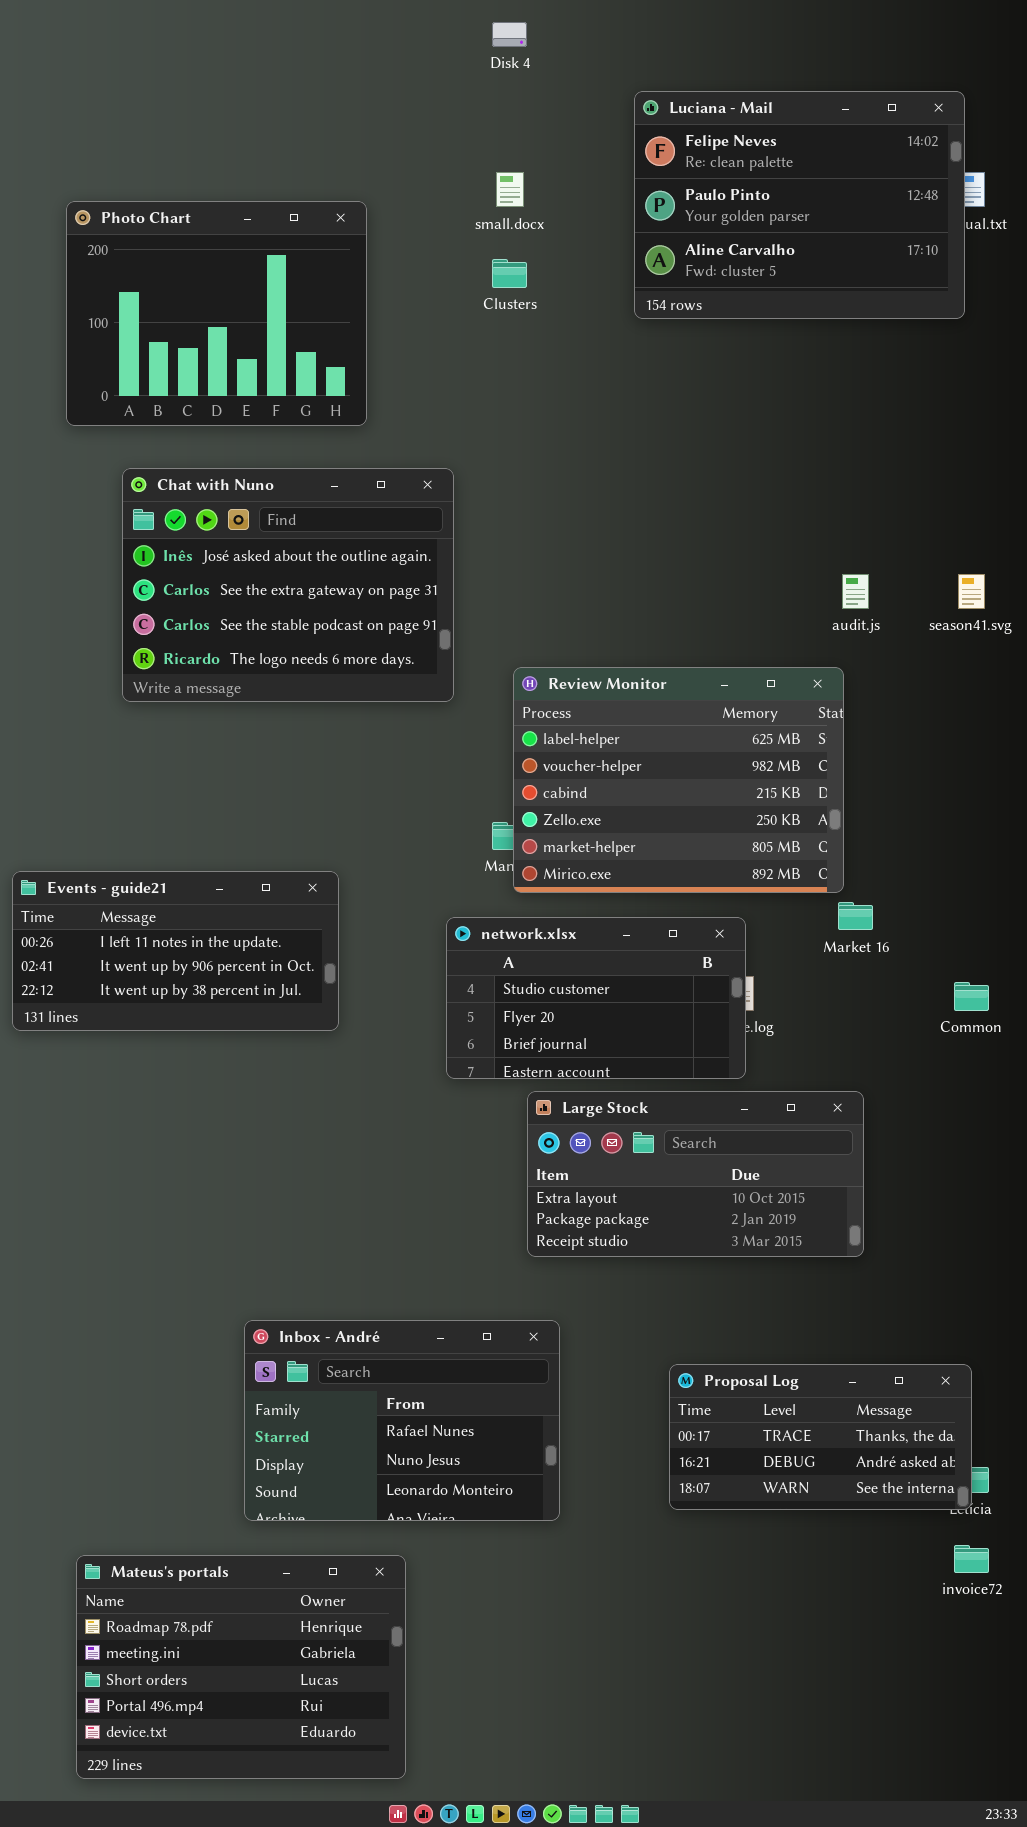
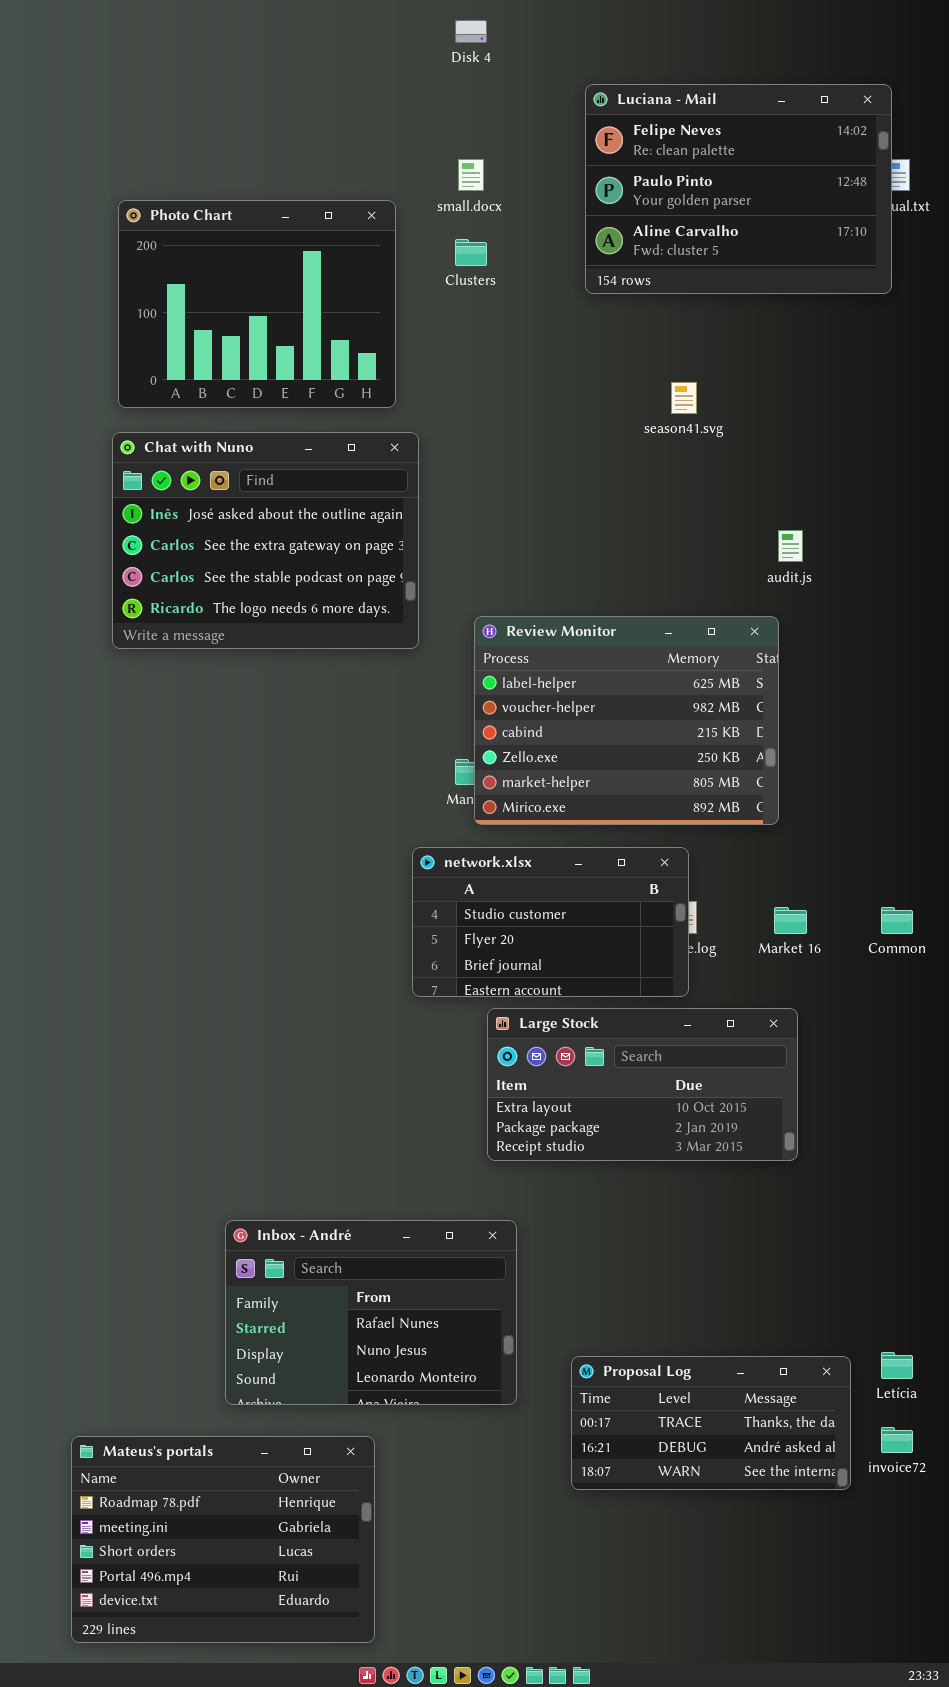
Photo Chart: [66,201,367,426] -> [118,200,396,408], moved
season41.svg: [958,574,985,609] -> [671,382,697,414], moved
Events - guide21: [12,871,339,1031] -> none, closed
Market 16: [838,902,873,930] -> [774,907,807,934], moved
Proposal Log: [669,1364,972,1510] -> [571,1356,851,1490], moved

